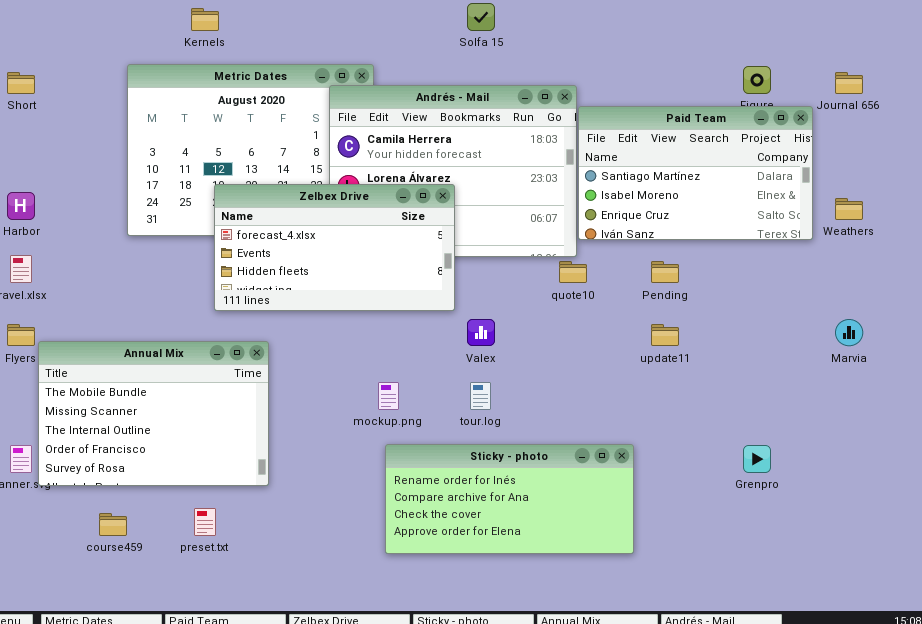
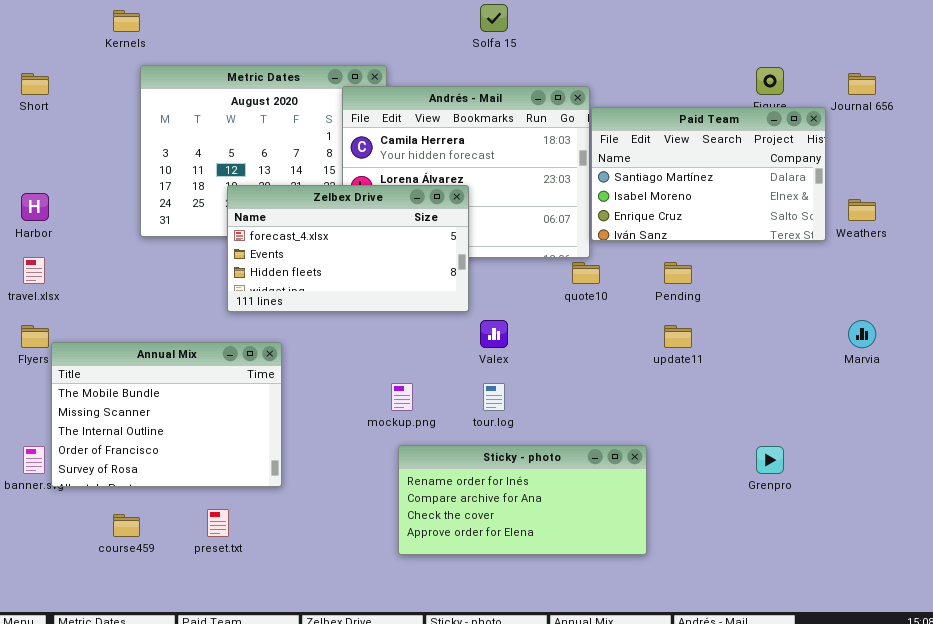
Kernels: [191,8,219,31] -> [113,10,140,32], moved

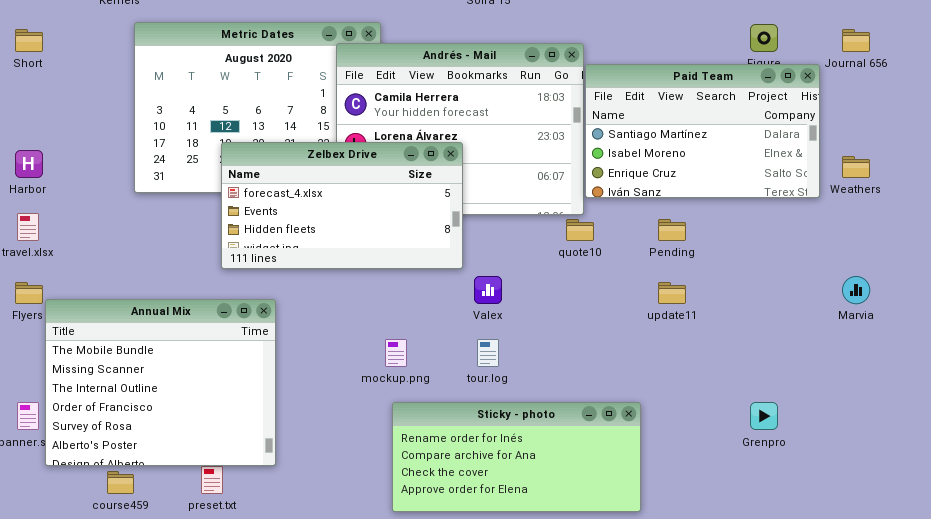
Annual Mix: [51,342,282,487] -> [45,299,276,466], resized

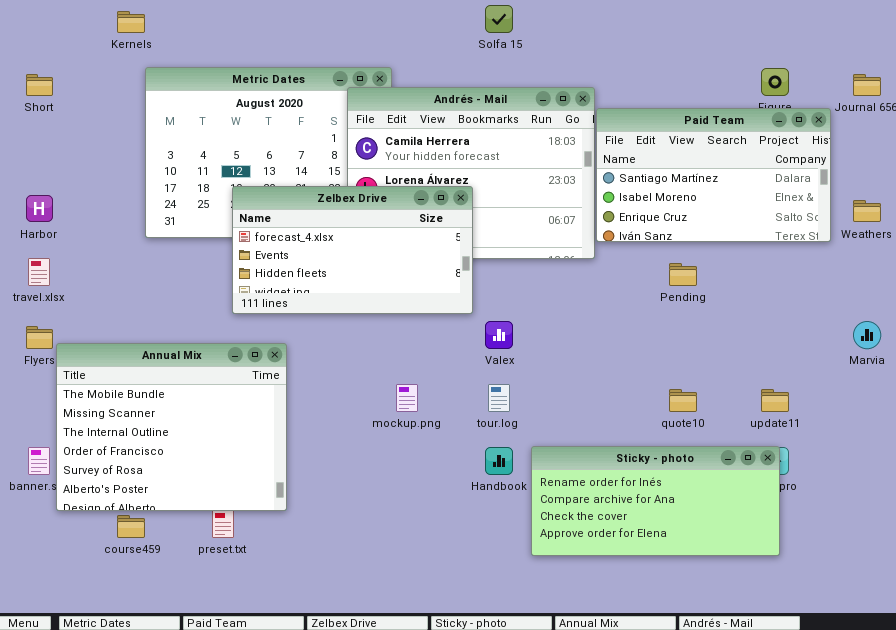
quote10: [566,219,594,241] -> [669,389,697,412], moved
update11: [658,282,686,304] -> [761,389,789,412], moved
Sticky - photo: [392,402,641,512] -> [531,446,780,556], moved

